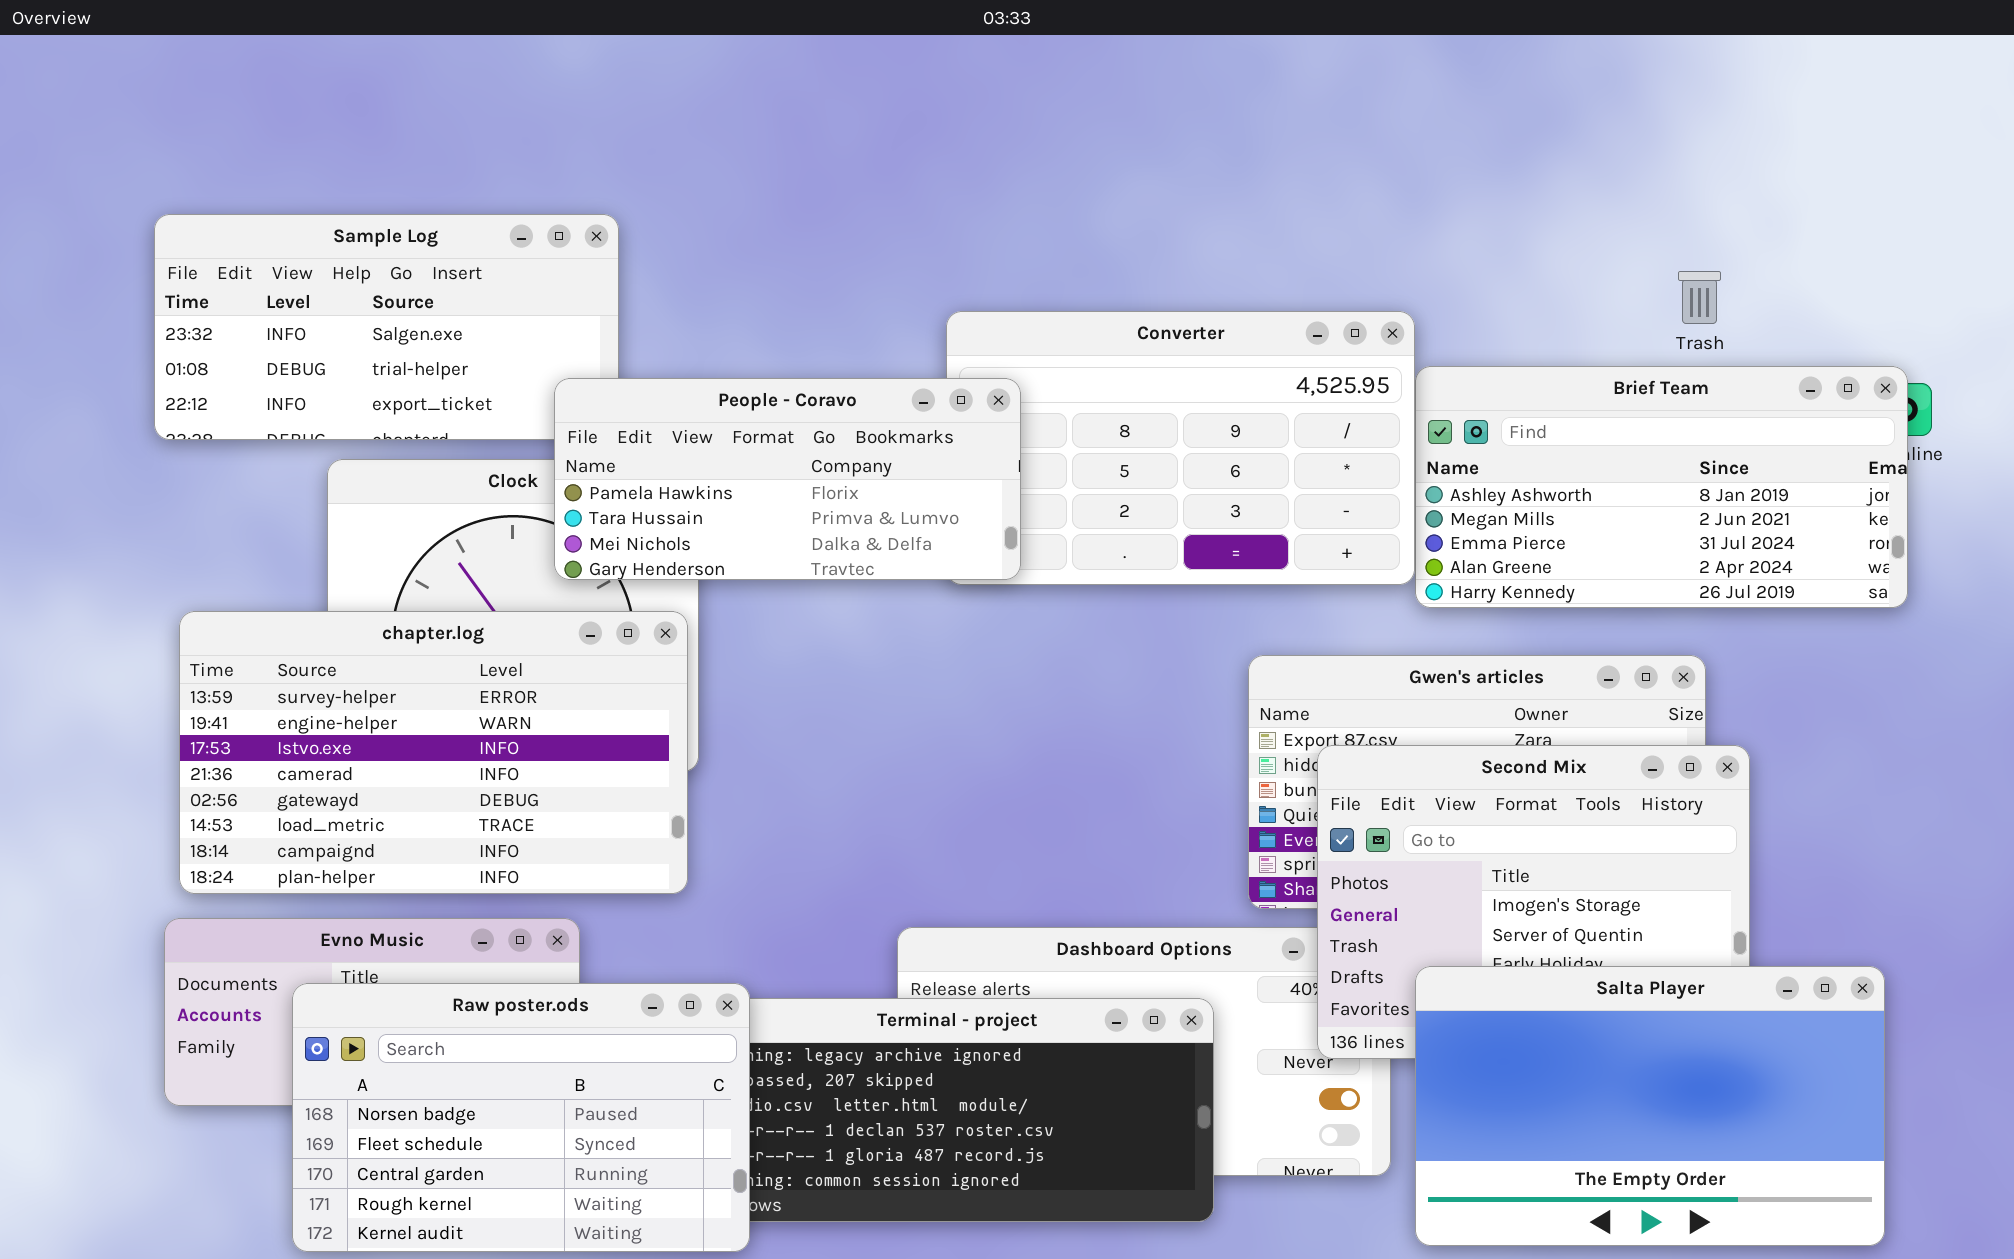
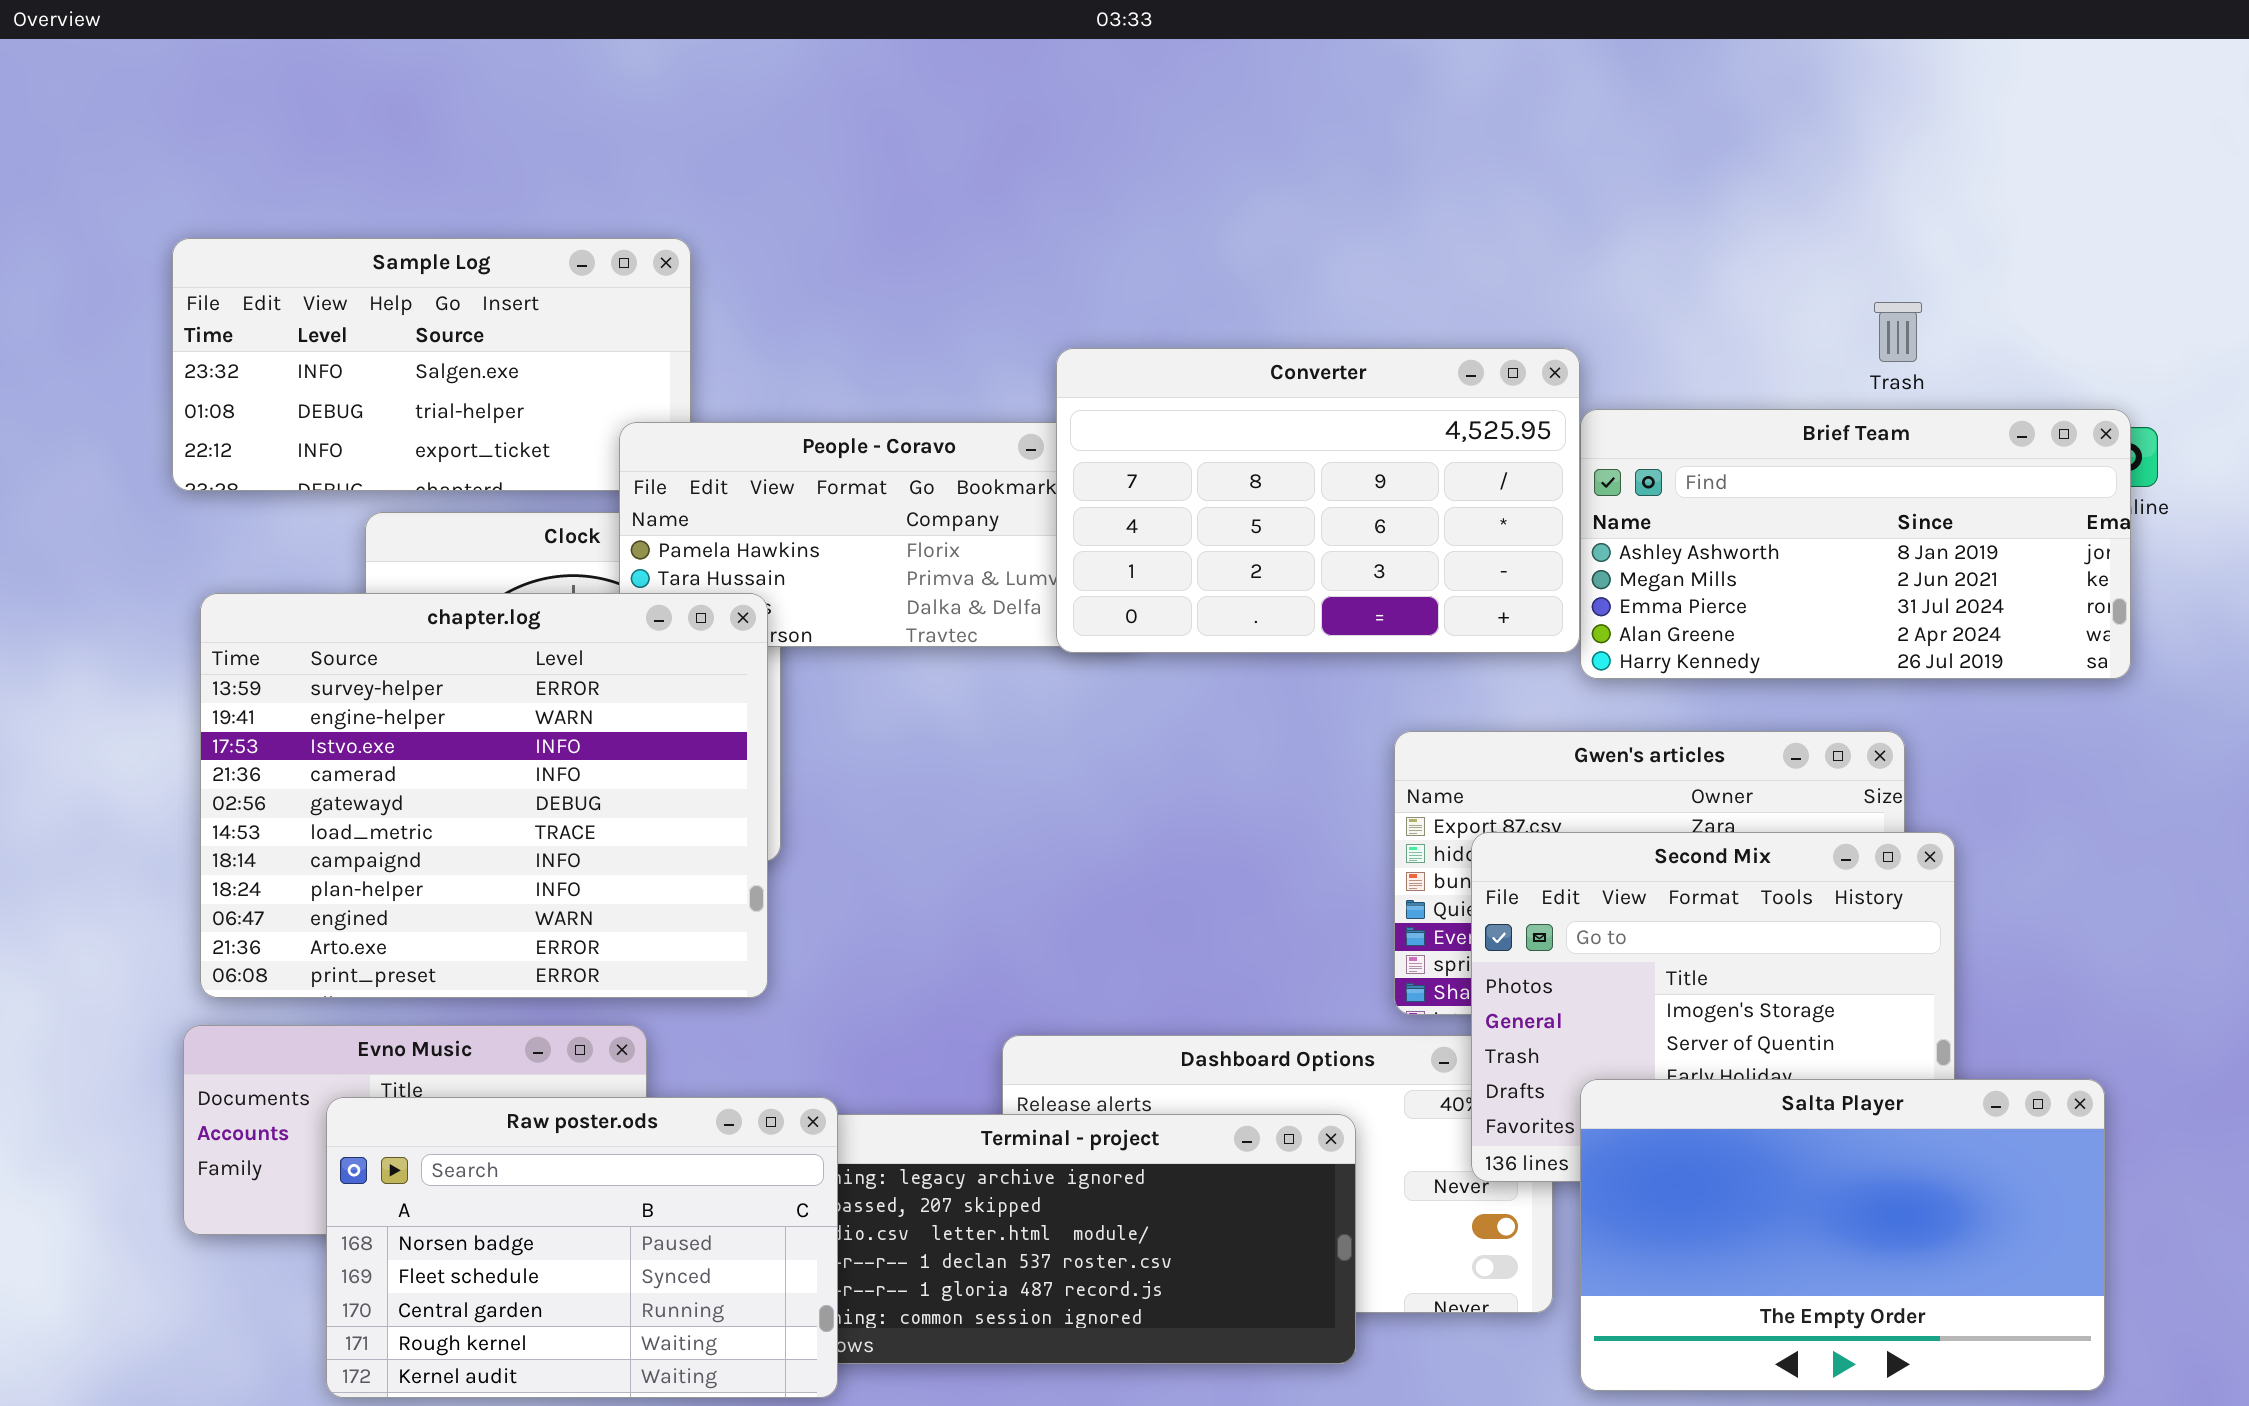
Converter: [946,311,1415,585] -> [1056,348,1580,653], raised
chapter.log: [179,611,688,894] -> [200,593,768,998], resized

